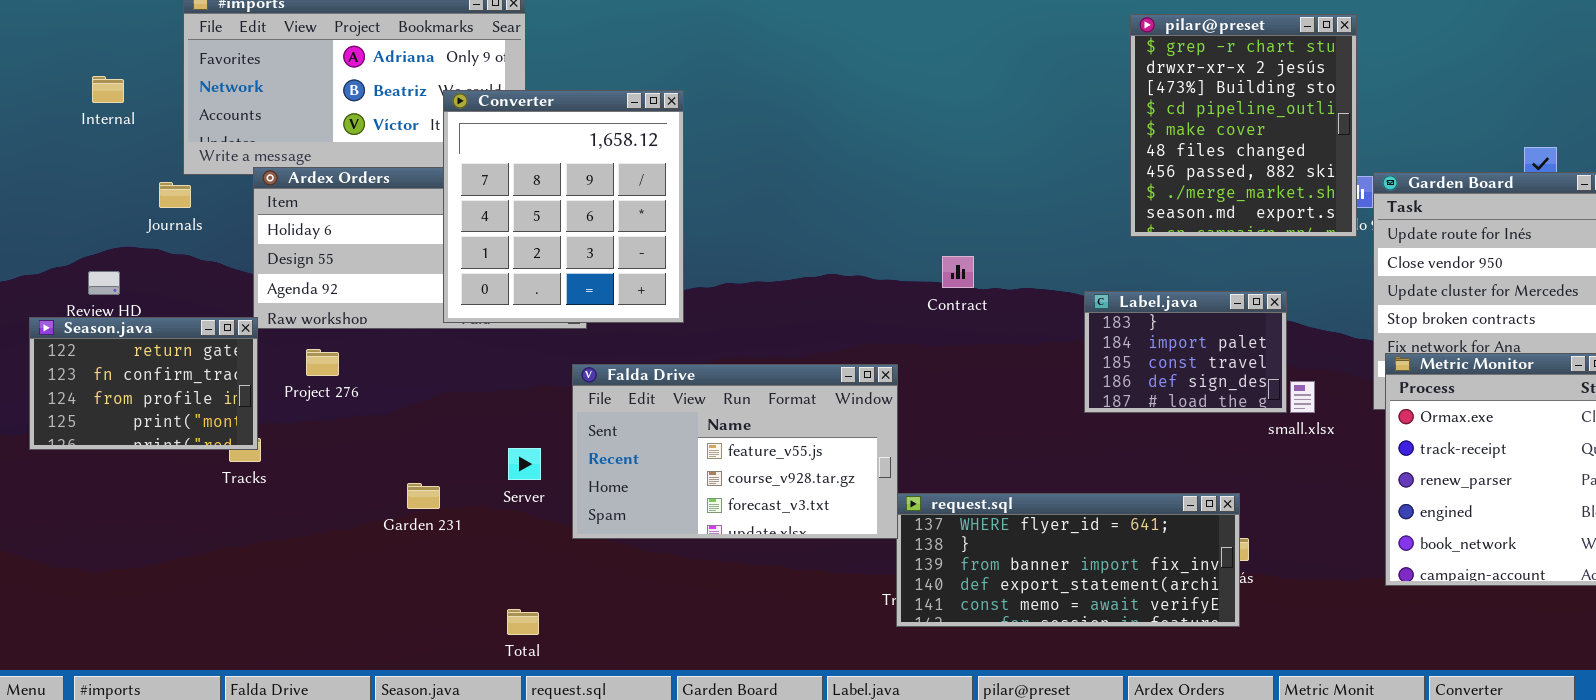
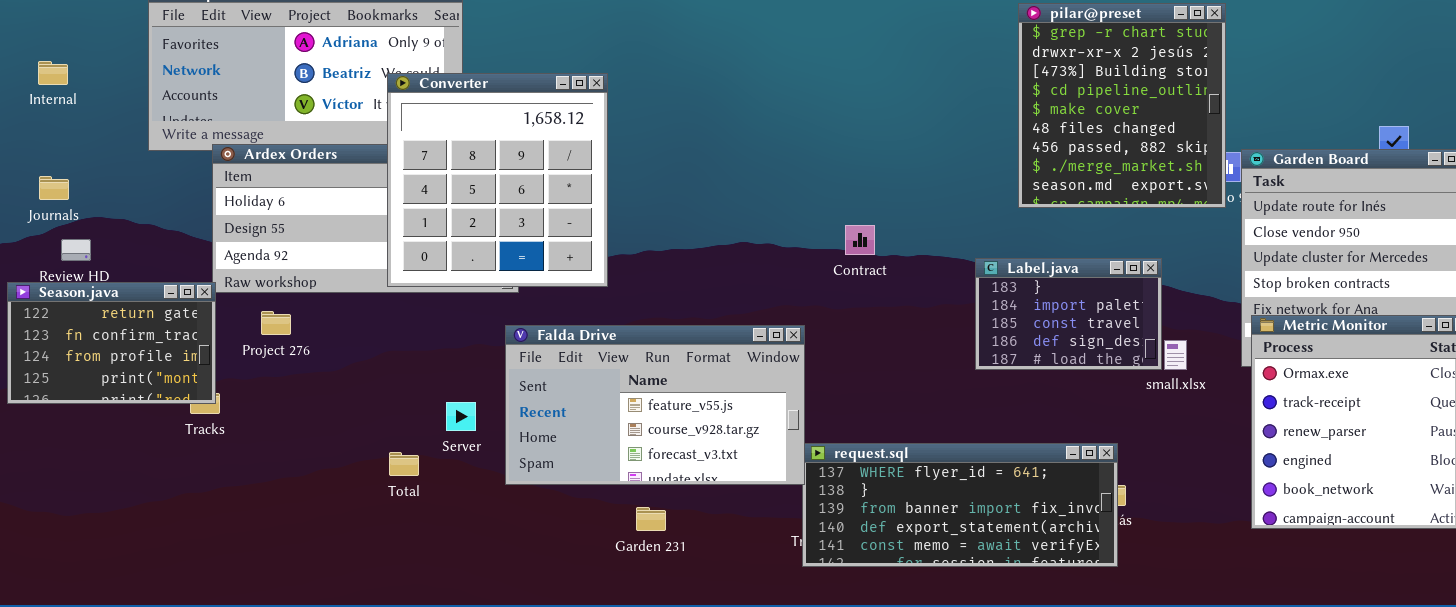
Internal: [92,76,124,103] -> [38,61,68,85], moved
Journals: [159,182,191,208] -> [39,176,69,200], moved
Garden 231: [407,483,440,509] -> [636,507,666,531], moved
Total: [507,609,539,635] -> [389,452,419,476], moved

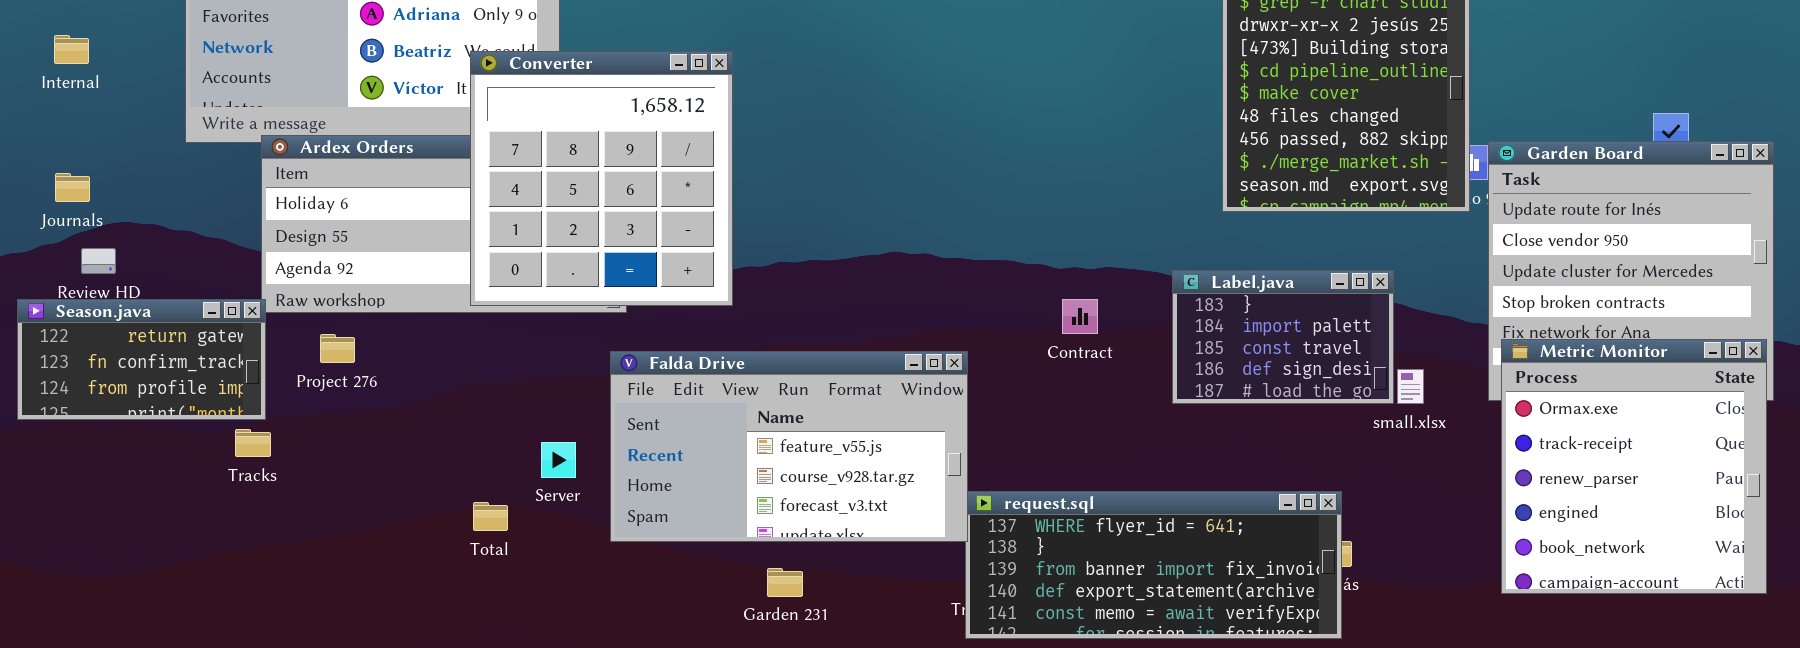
Contract: [845,225,875,255] -> [1062,299,1098,334], moved
Season.java: [7,282,216,404] -> [17,299,266,420], resized

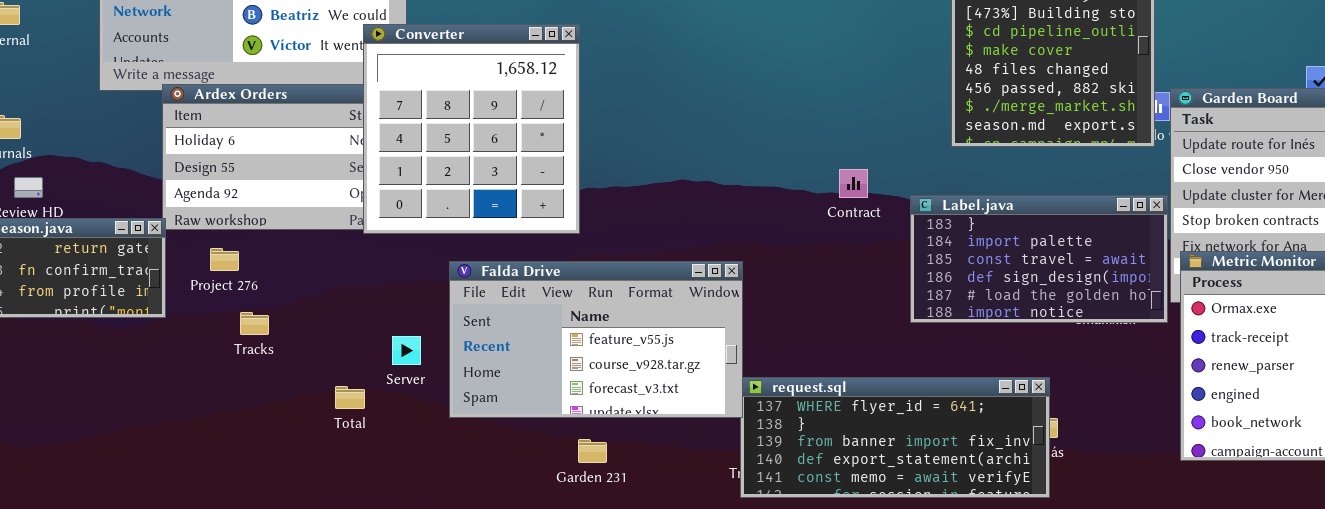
Converter: [470,51,733,306] -> [363,24,580,234], moved
Label.java: [1172,270,1394,404] -> [910,195,1168,323], resized
Contract: [1062,299,1098,334] -> [839,169,868,198], moved
Tracks: [235,429,271,457] -> [240,312,269,335], moved

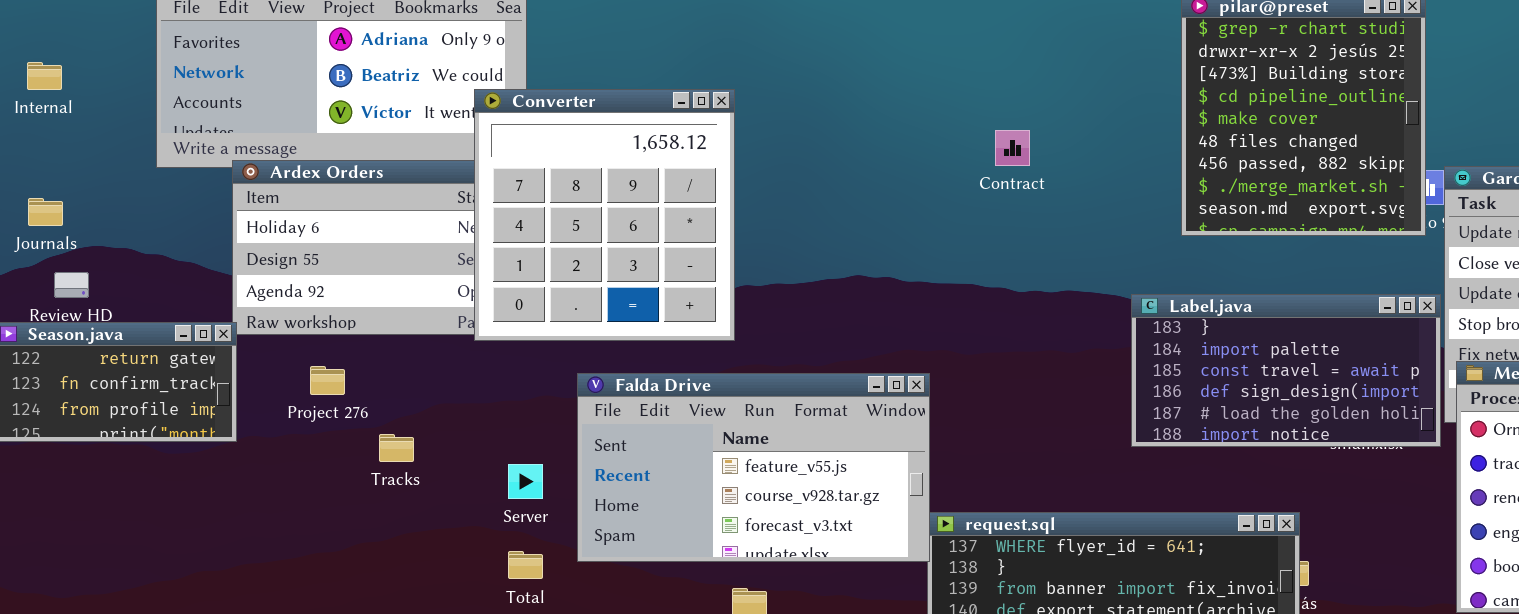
Contract: [839,169,868,198] -> [995,130,1030,166], moved
Project 276: [210,248,239,271] -> [310,366,345,395], moved
Tracks: [240,312,269,335] -> [379,434,414,462], moved
Total: [335,386,365,409] -> [508,551,543,579], moved

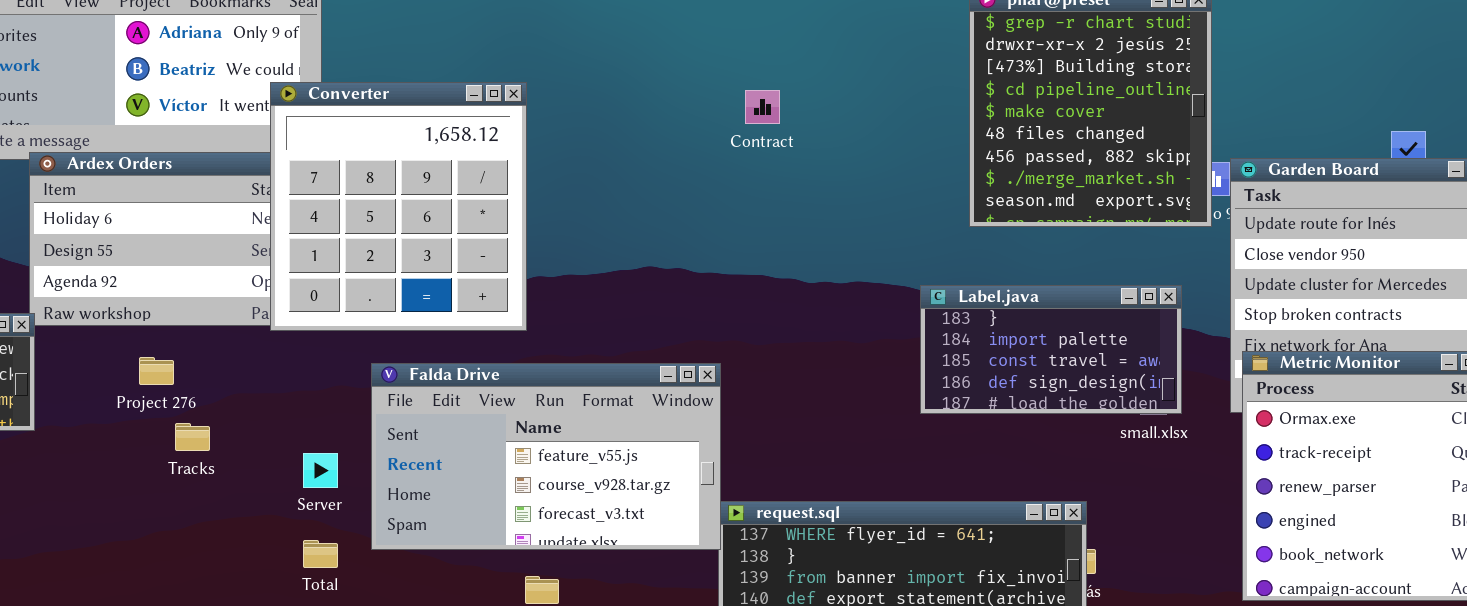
Contract: [995,130,1030,166] -> [745,90,780,124], moved
Label.java: [1131,294,1441,447] -> [920,285,1182,414], resized
Project 276: [310,366,345,395] -> [139,357,174,385], moved

